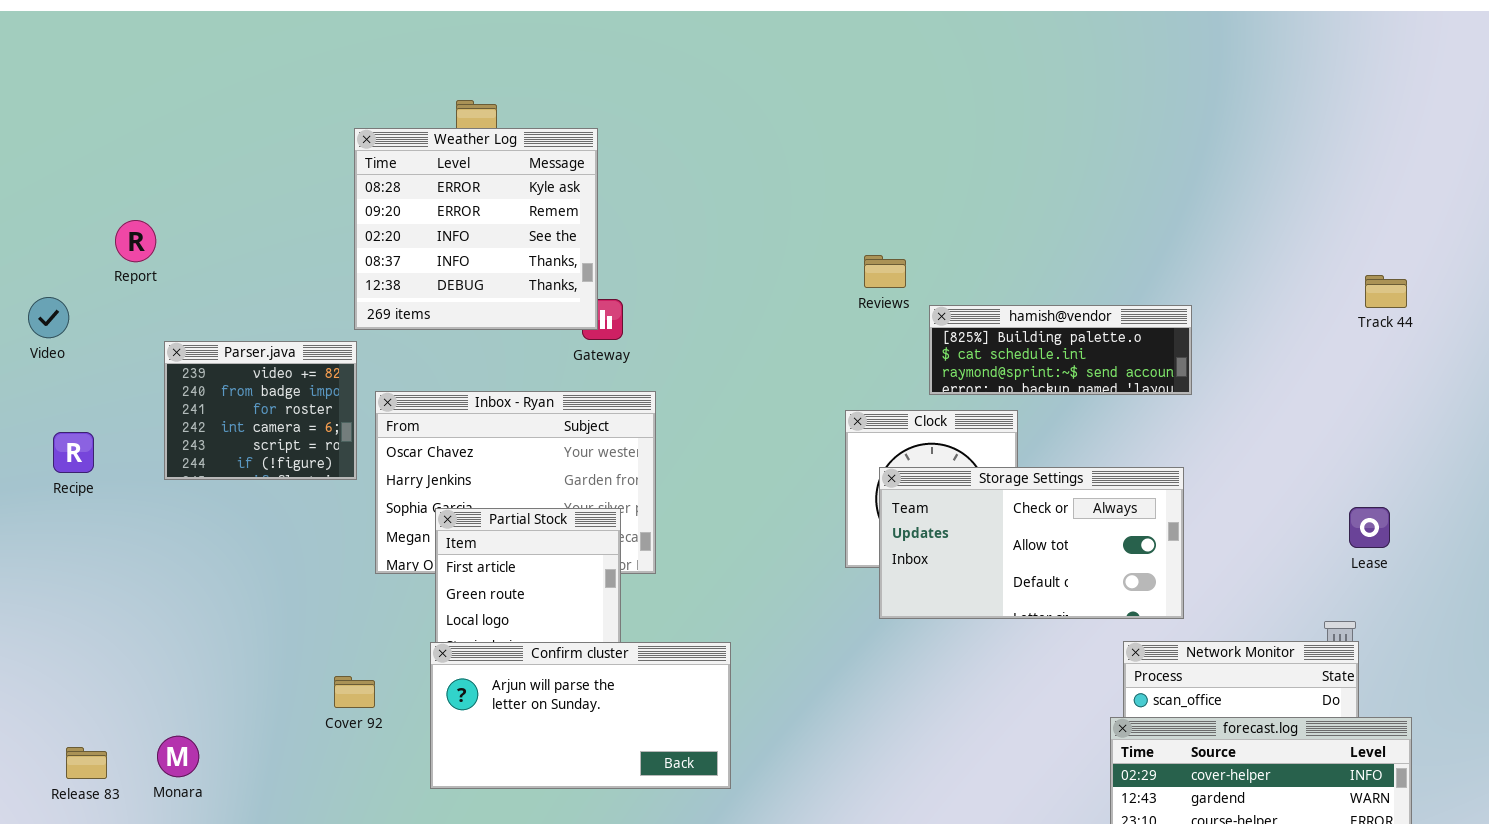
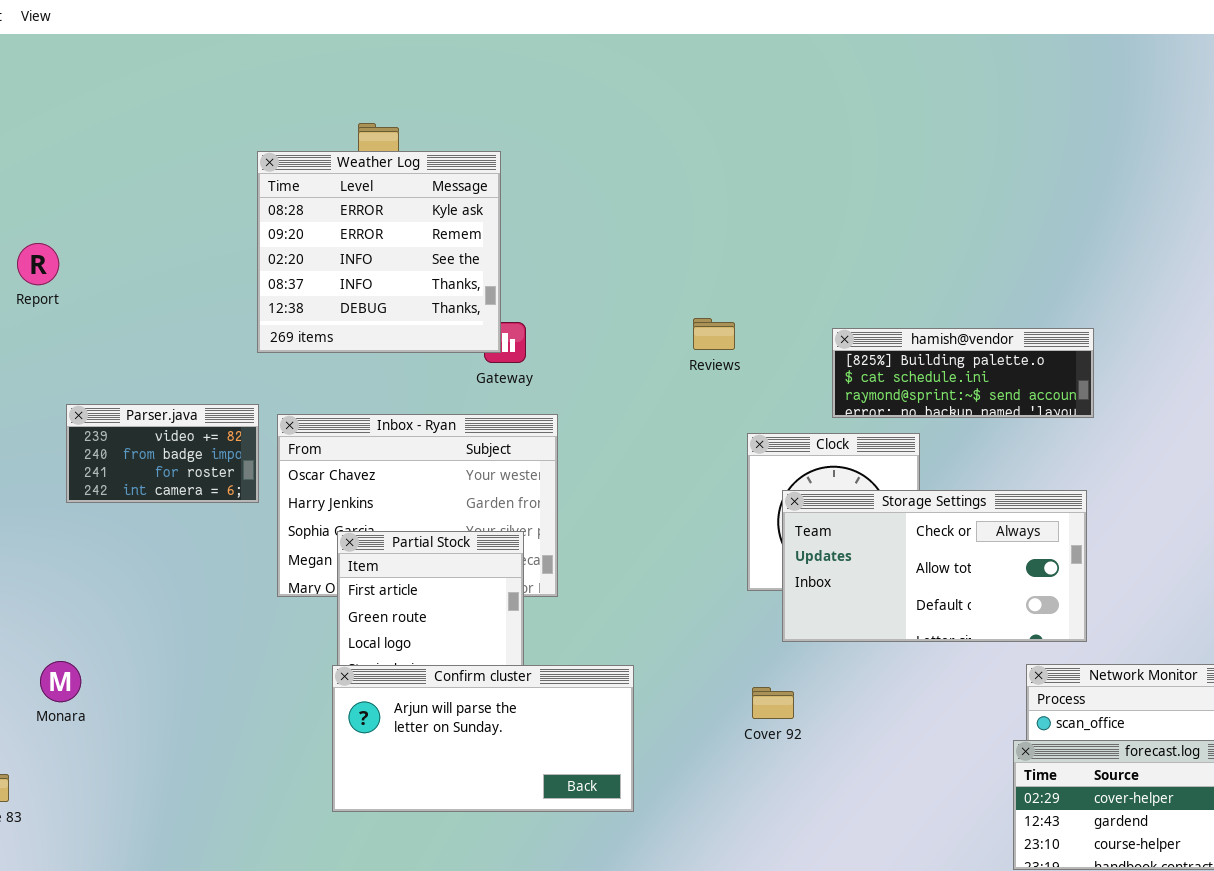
Reviews: [864,255,906,288] -> [693,318,735,350], moved
Parser.java: [164,341,357,480] -> [66,404,259,503], resized
Cover 92: [334,676,375,708] -> [752,687,794,719], moved
Monara: [157,736,199,777] -> [40,661,81,702], moved

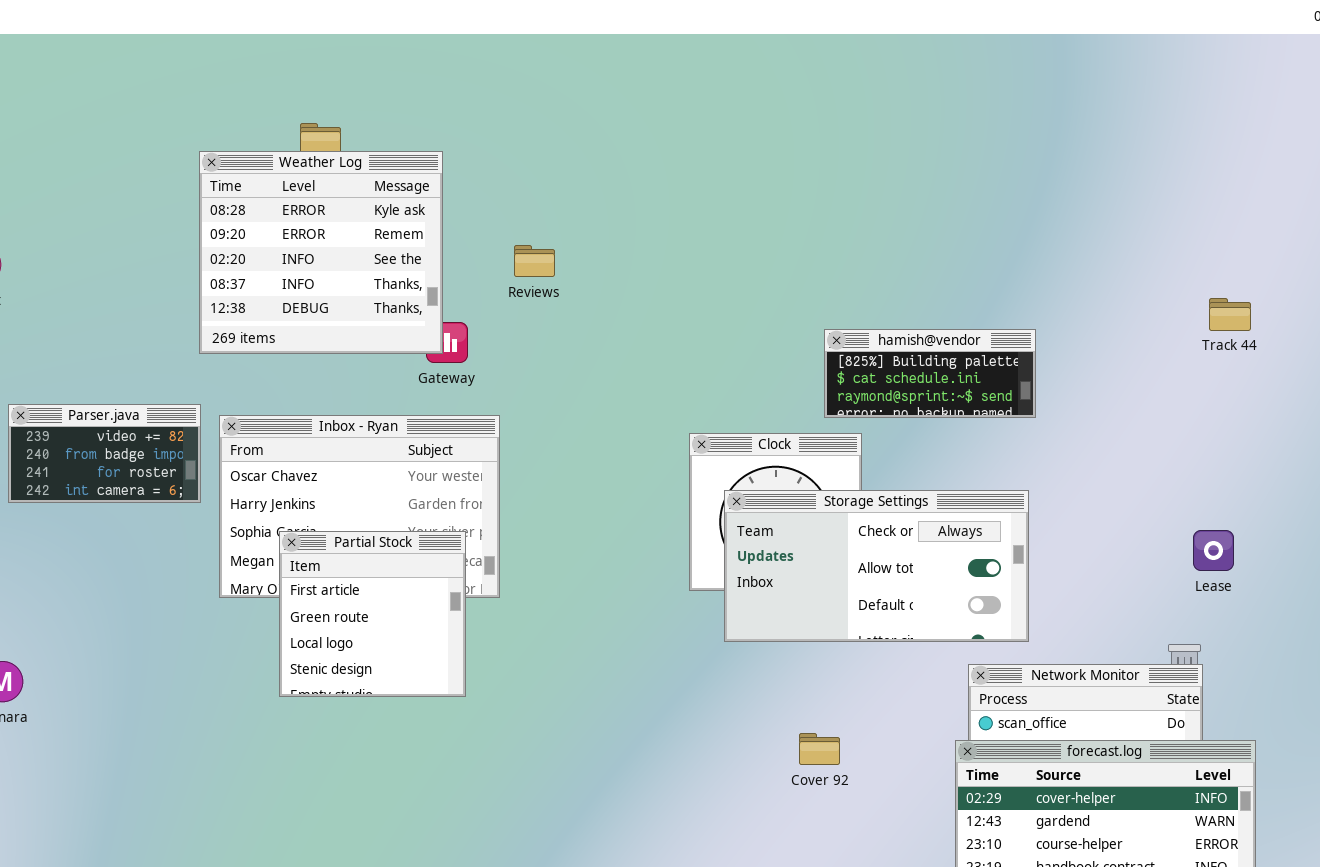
Reviews: [693,318,735,350] -> [514,245,555,277], moved
hamish@vendor: [832,328,1094,418] -> [824,329,1036,418], resized
Confirm cluster: [332,665,634,812] -> none, closed
Cover 92: [752,687,794,719] -> [799,733,840,765], moved

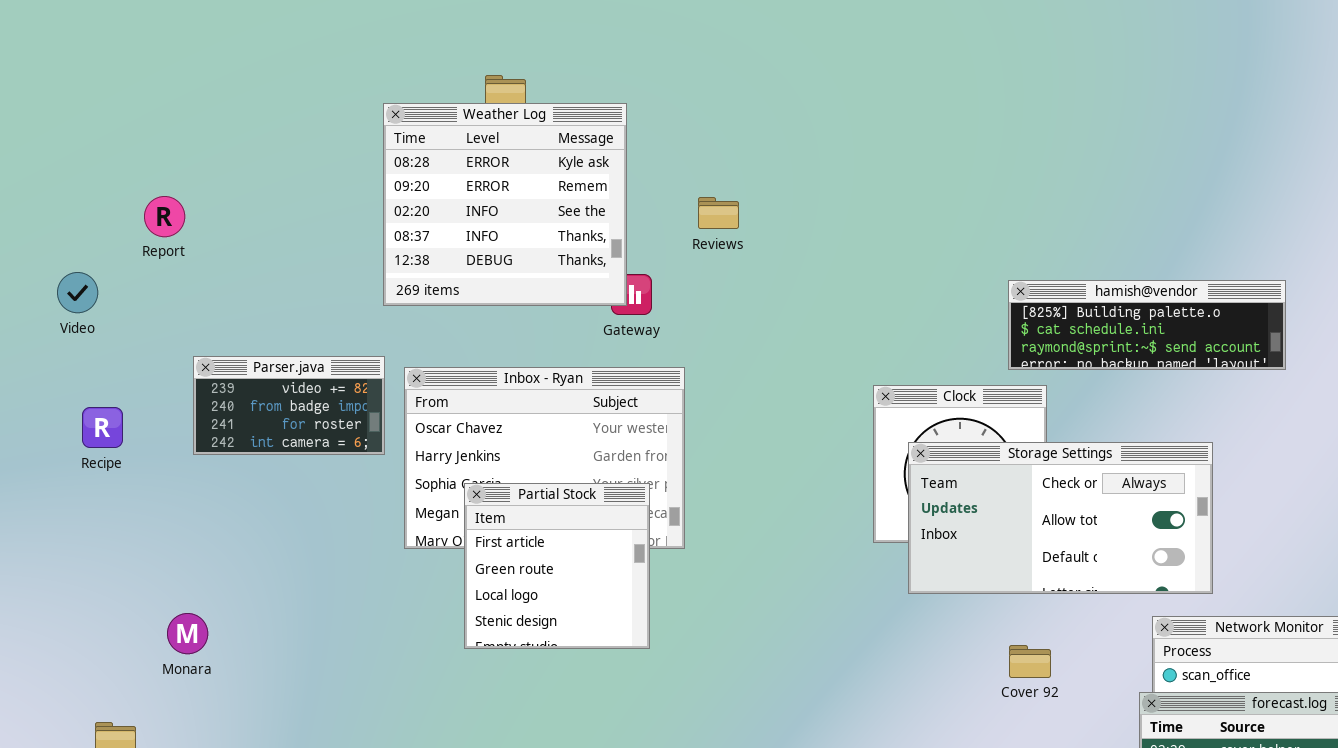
hamish@vendor: [824,329,1036,418] -> [1008,280,1286,370], resized
Cover 92: [799,733,840,765] -> [1009,645,1051,678], moved

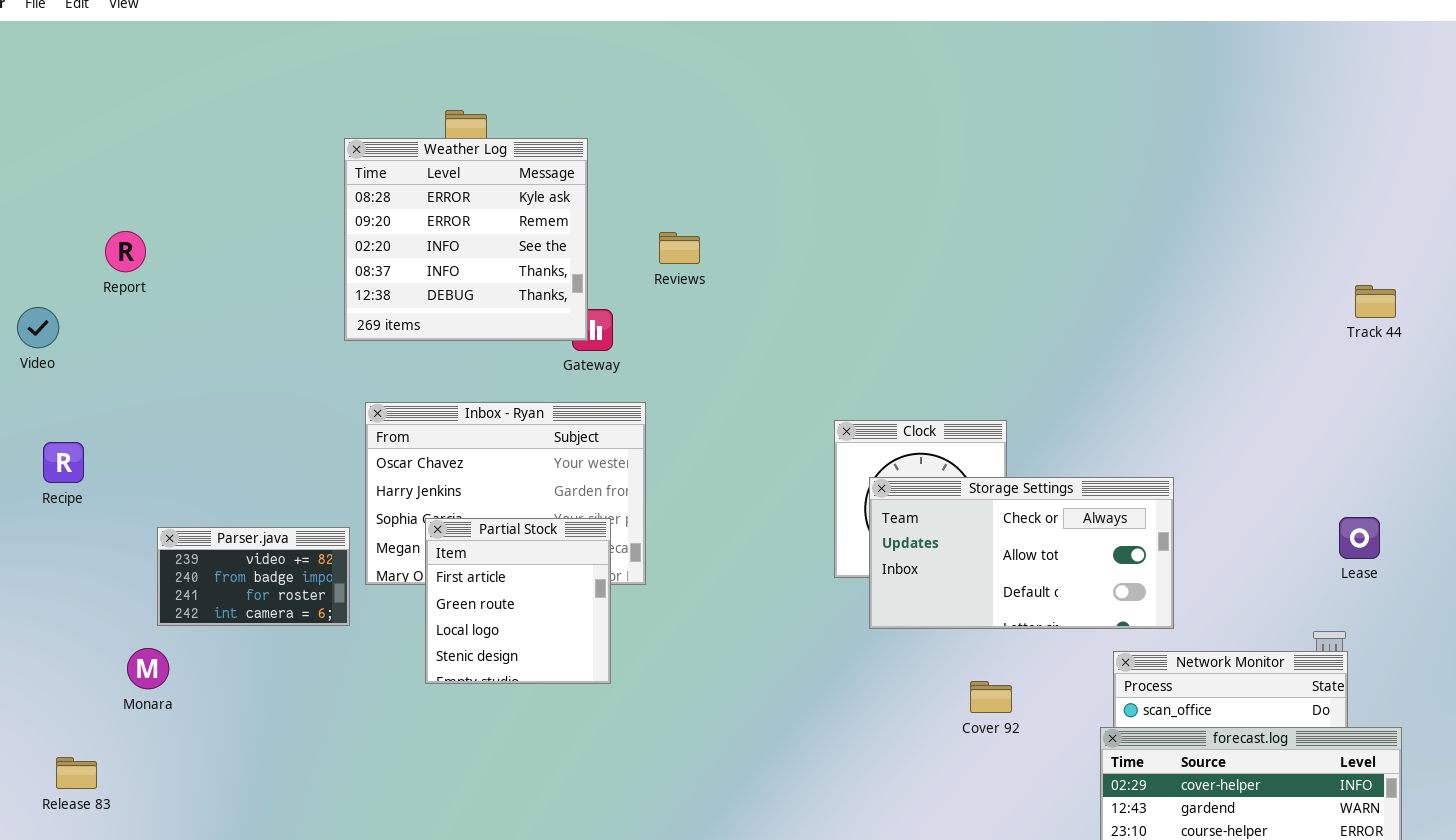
hamish@vendor: [1008,280,1286,370] -> none, closed
Parser.java: [193,356,385,455] -> [157,527,350,626], moved

